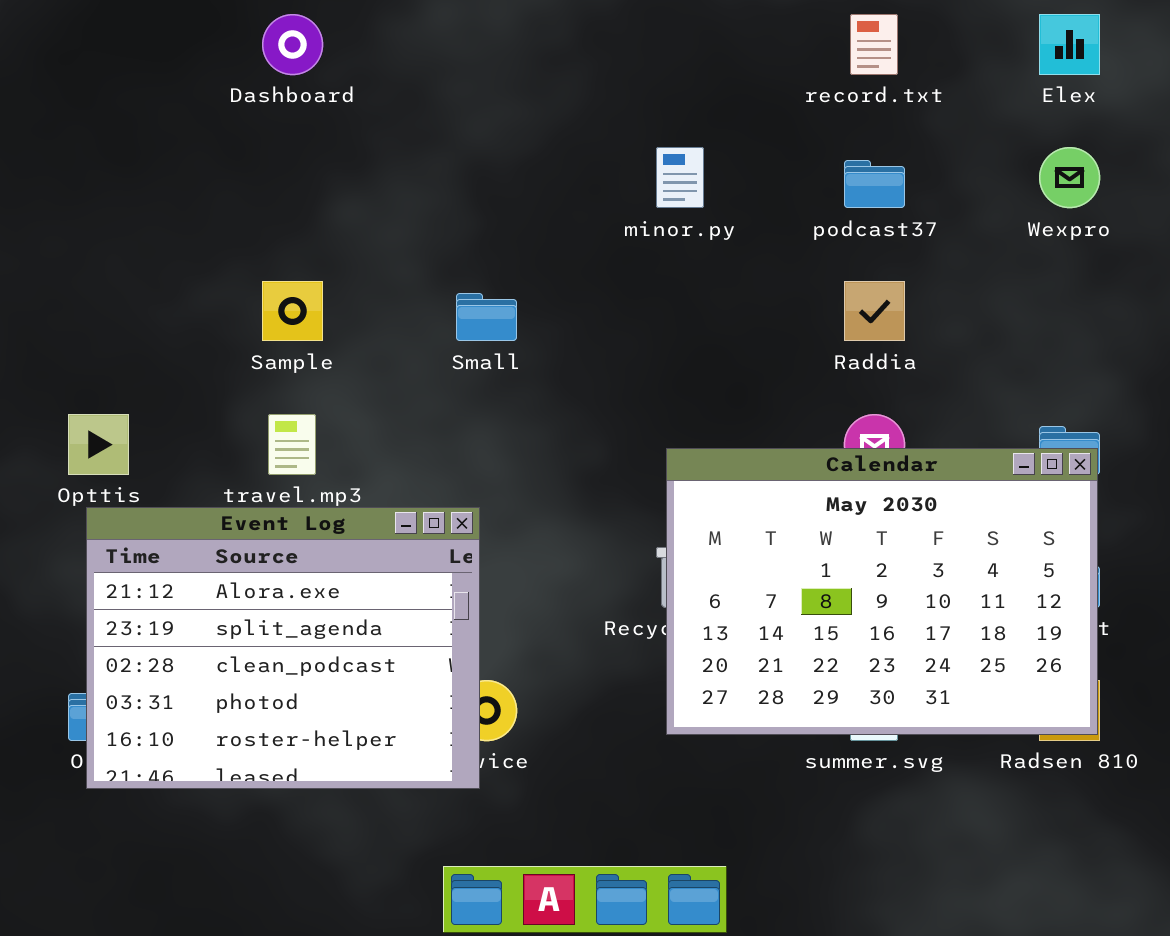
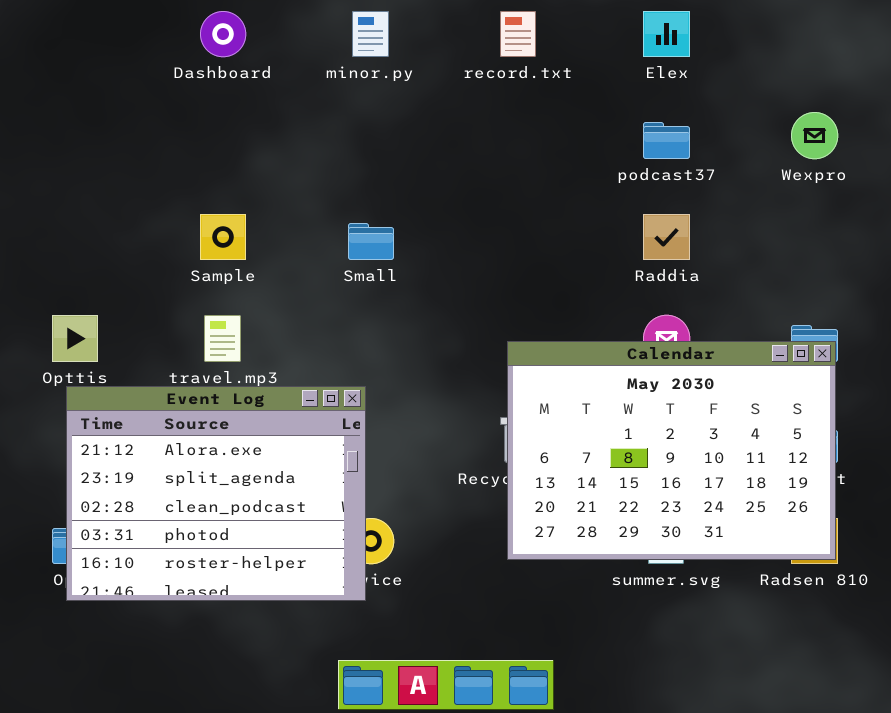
record.txt: [850,14,898,75] -> [500,11,536,57], moved
Elex: [1039,14,1100,75] -> [643,11,690,57], moved
minor.py: [656,147,704,208] -> [352,11,389,57], moved

